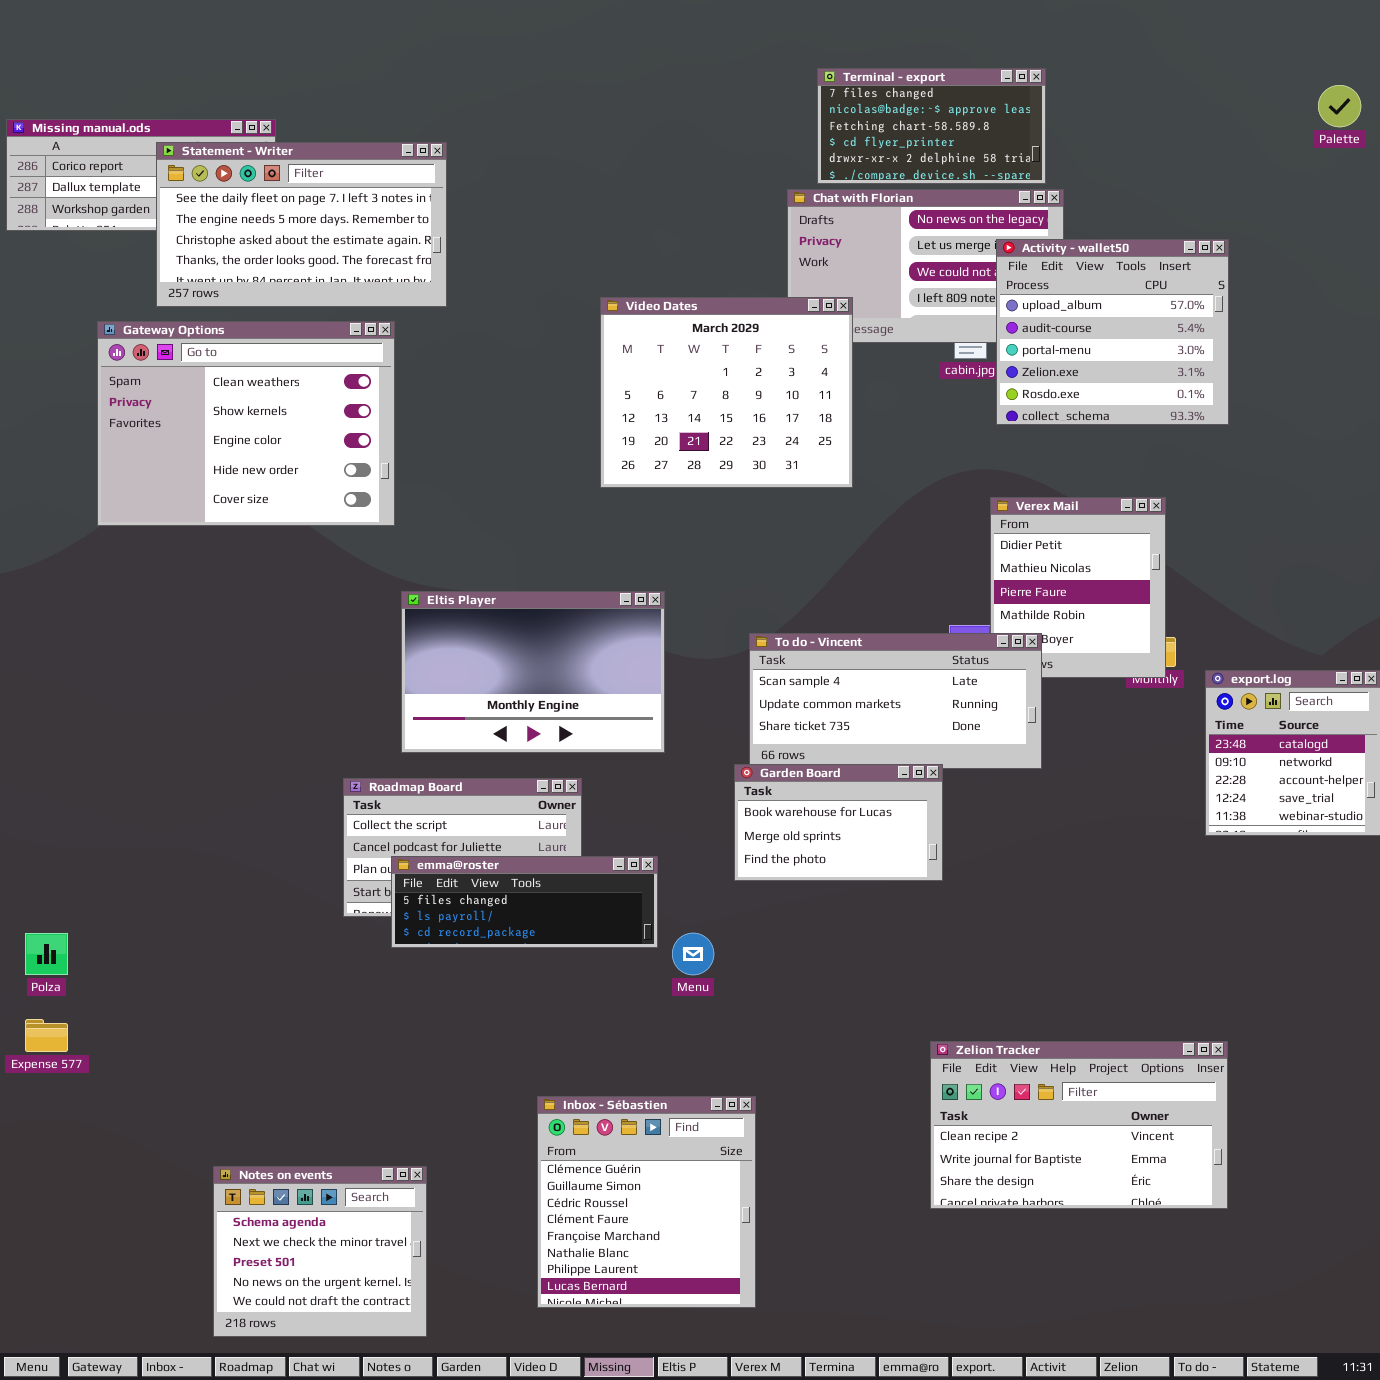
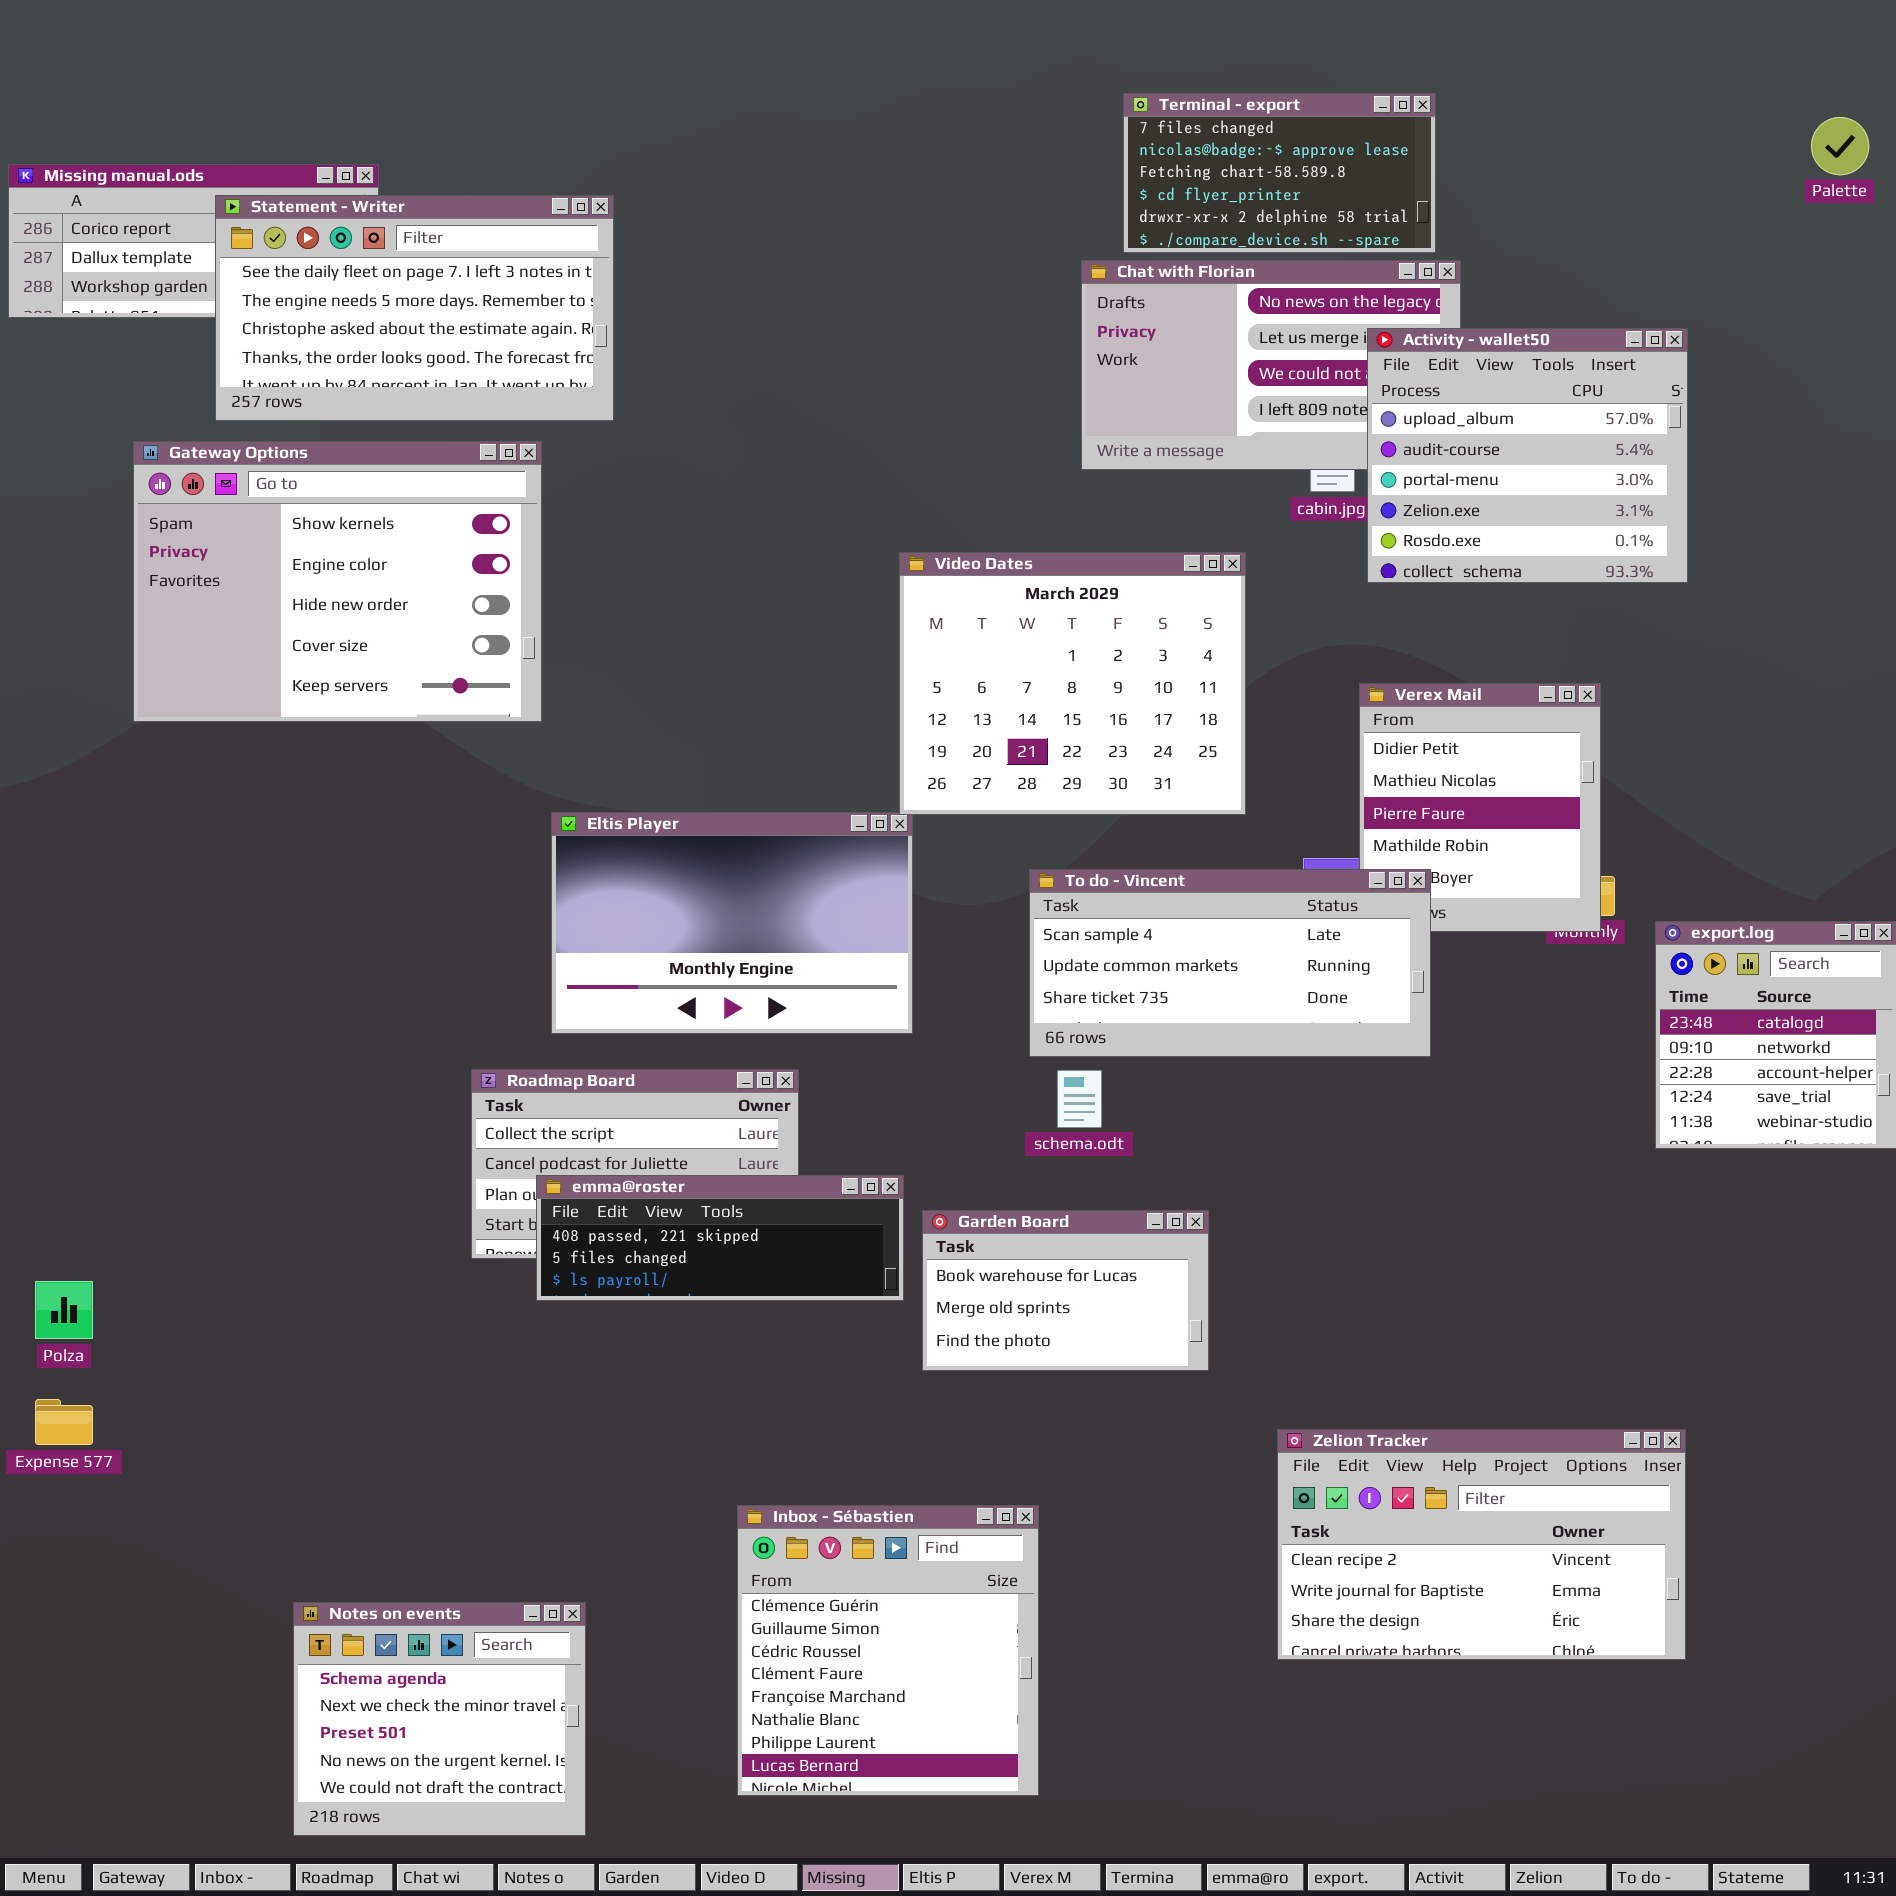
Video Dates: [600,297,853,488] -> [899,552,1246,815], moved
Gateway Options: [97,321,395,526] -> [133,441,542,722], scrolled down 1 row
Garden Board: [734,764,943,881] -> [922,1210,1209,1371], moved
emma@roster: [391,856,658,948] -> [536,1175,904,1301], scrolled up 1 row

